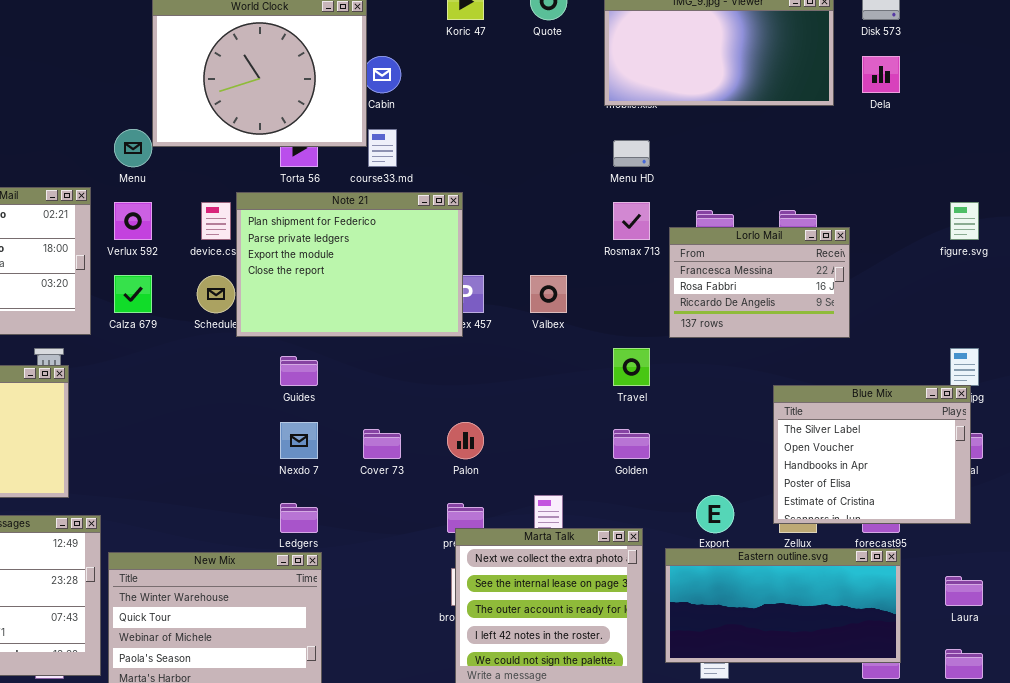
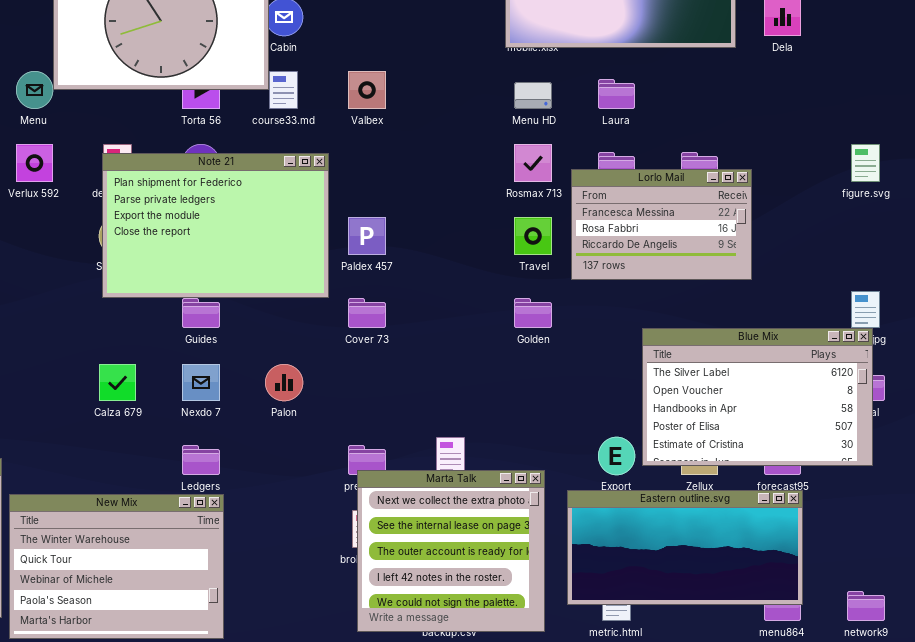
Note 21: [236,192,463,337] -> [102,153,329,298], moved
Calza 679: [114,275,152,313] -> [99,364,136,401], moved
Valbex: [530,275,567,313] -> [348,71,386,109], moved
Travel: [613,348,650,386] -> [514,217,552,255], moved
Blue Mix: [773,385,971,524] -> [642,328,873,466], resized
Palon: [447,422,484,459] -> [265,364,303,401], moved
Cover 73: [363,429,401,459] -> [348,298,386,328], moved
Golden: [613,429,650,459] -> [514,298,552,328], moved
Laura: [945,576,983,606] -> [598,79,635,109], moved

